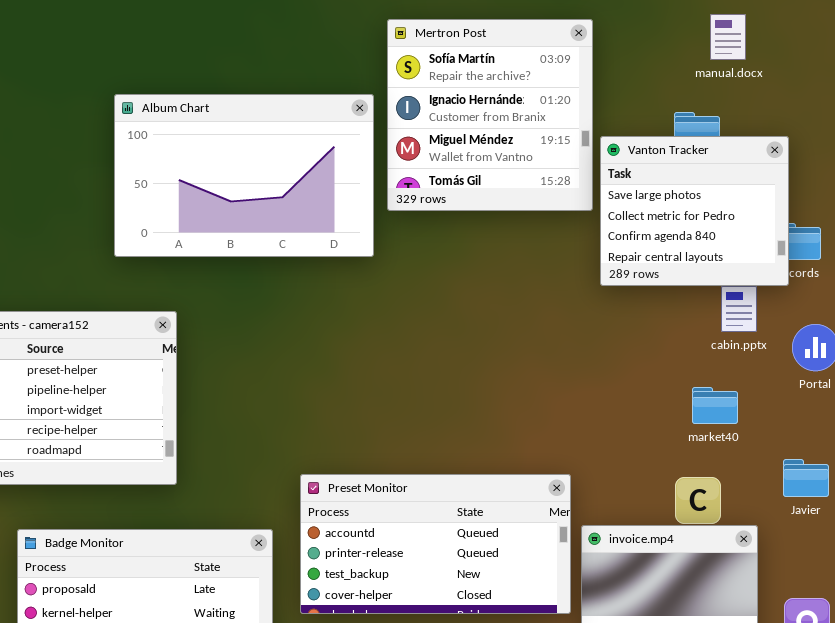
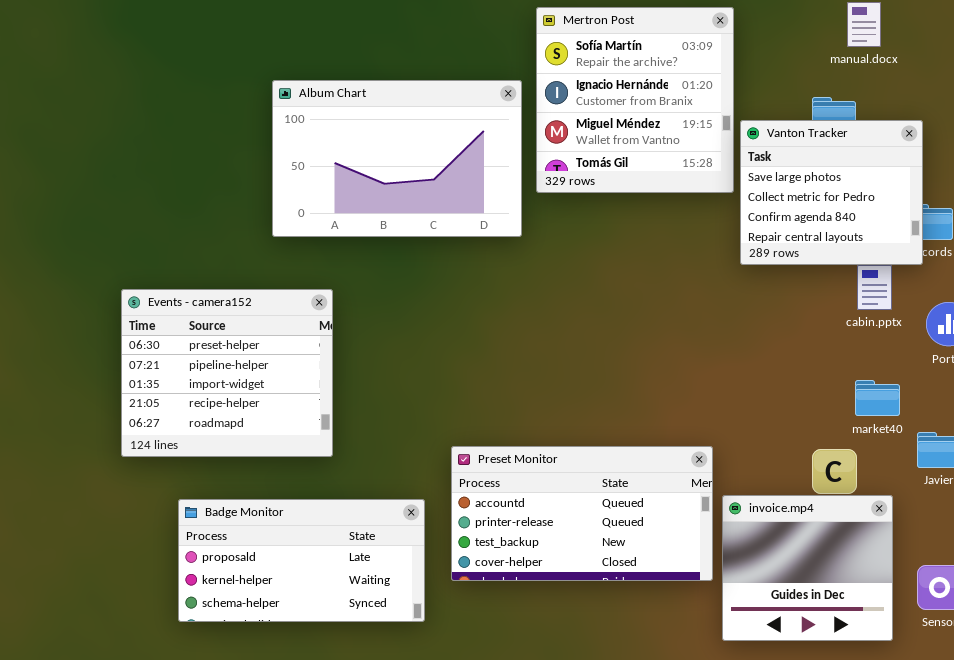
market40: [692,387,738,424] -> [855,380,900,416], moved

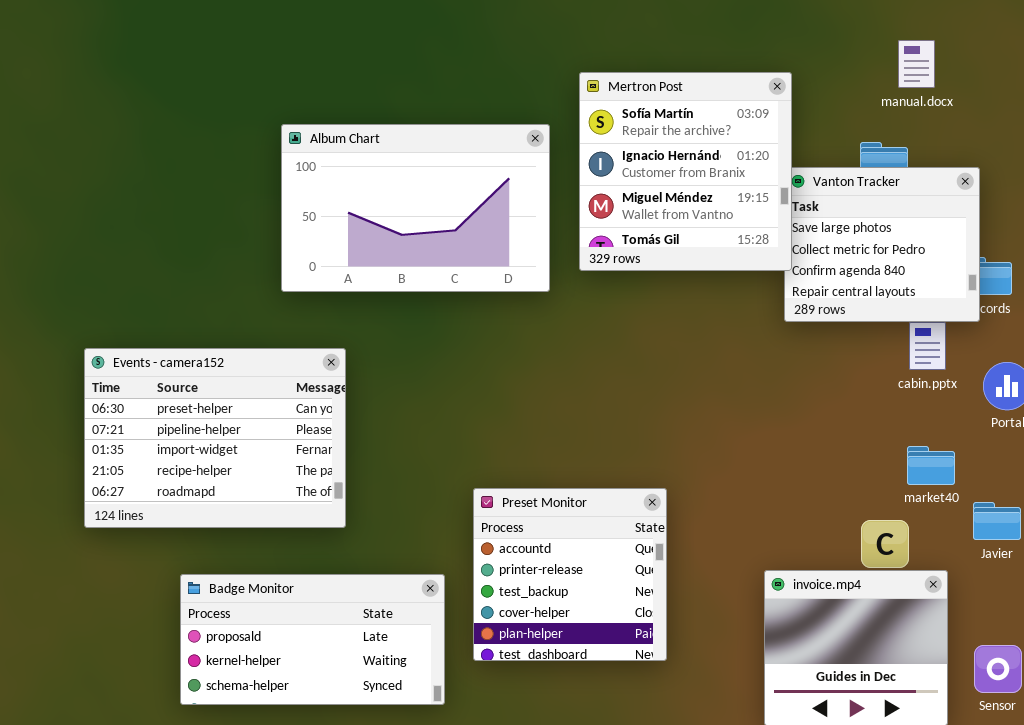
Mertron Post: [536,7,734,193] -> [579,72,792,271], moved
Events - camera152: [121,289,333,457] -> [84,348,346,528], resized
Preset Monitor: [451,446,713,581] -> [473,488,667,661], resized

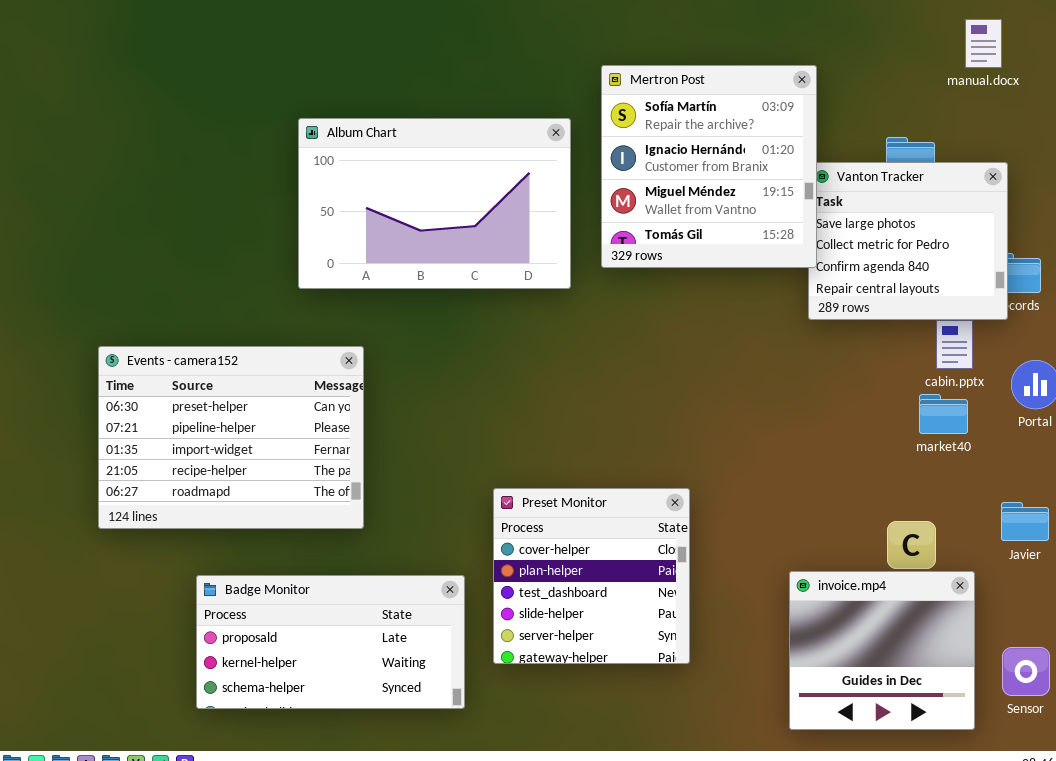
manual.docx: [898,40,935,88] -> [965,19,1002,68], moved
market40: [907,446,955,485] -> [919,394,968,434], moved
Preset Monitor: [473,488,667,661] -> [493,488,690,664], scrolled down 3 rows

